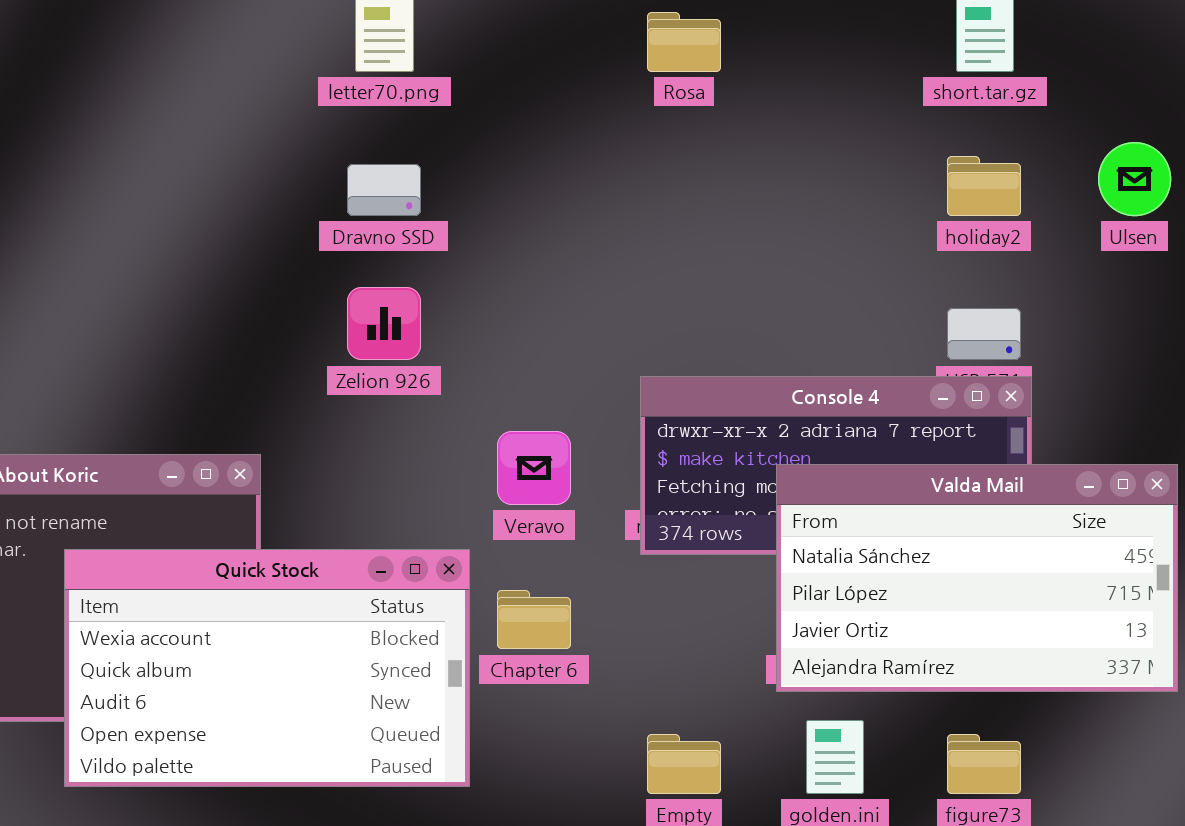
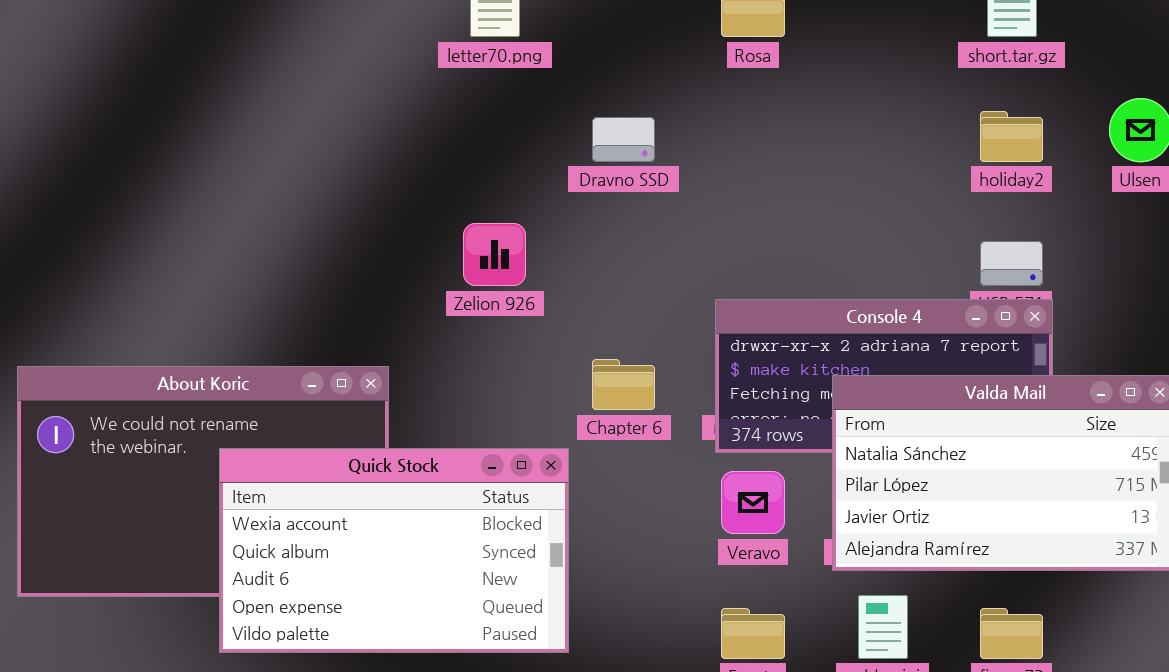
Dravno SSD: [347,164,421,216] -> [592,117,655,162], moved
Veravo: [497,431,571,505] -> [721,471,785,534], moved
Chapter 6: [497,590,571,649] -> [592,359,655,410], moved

